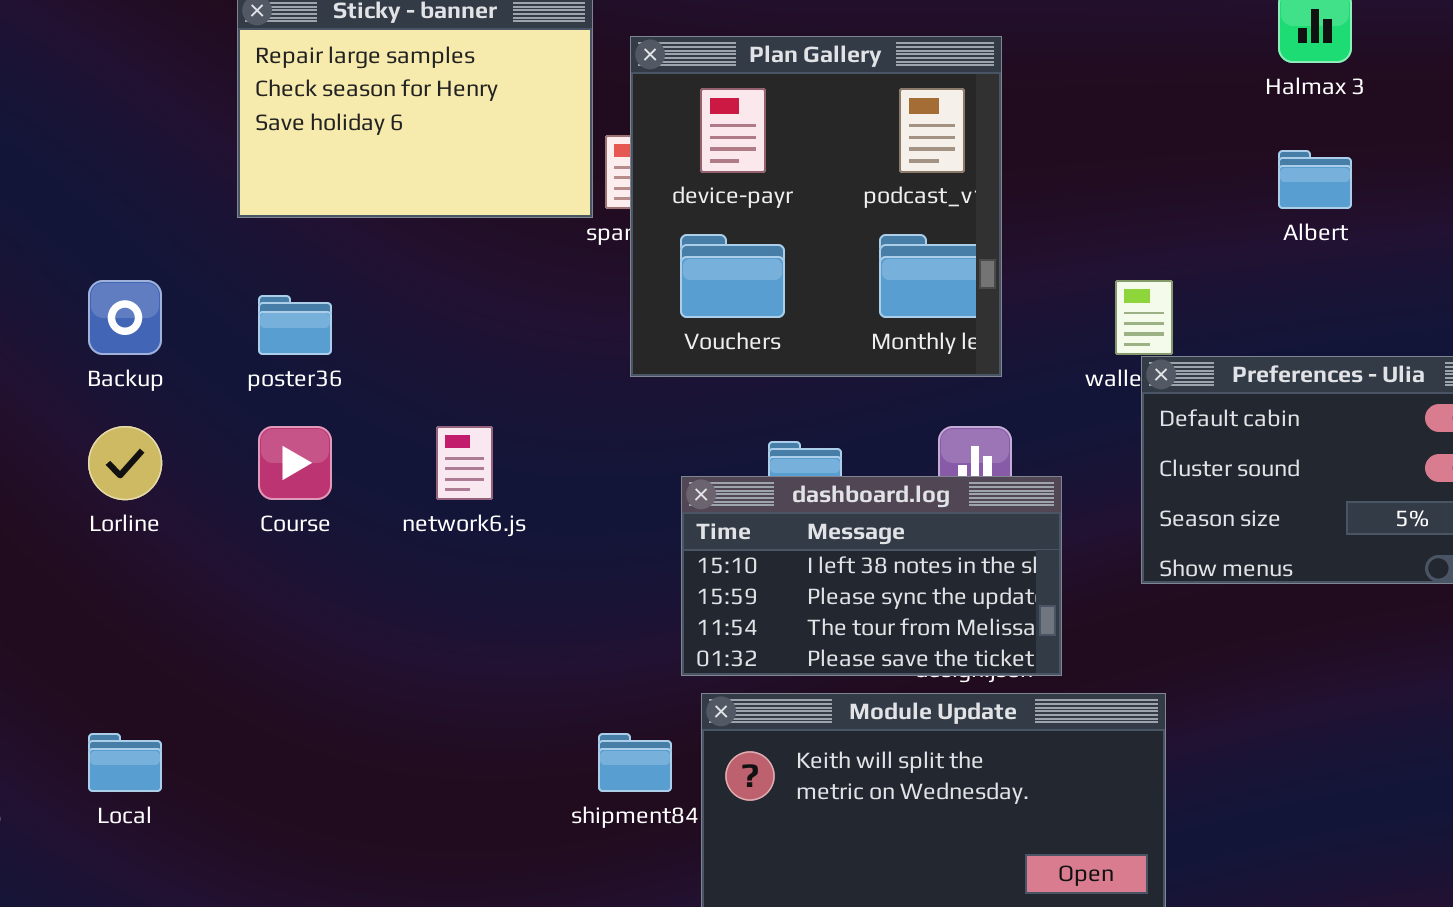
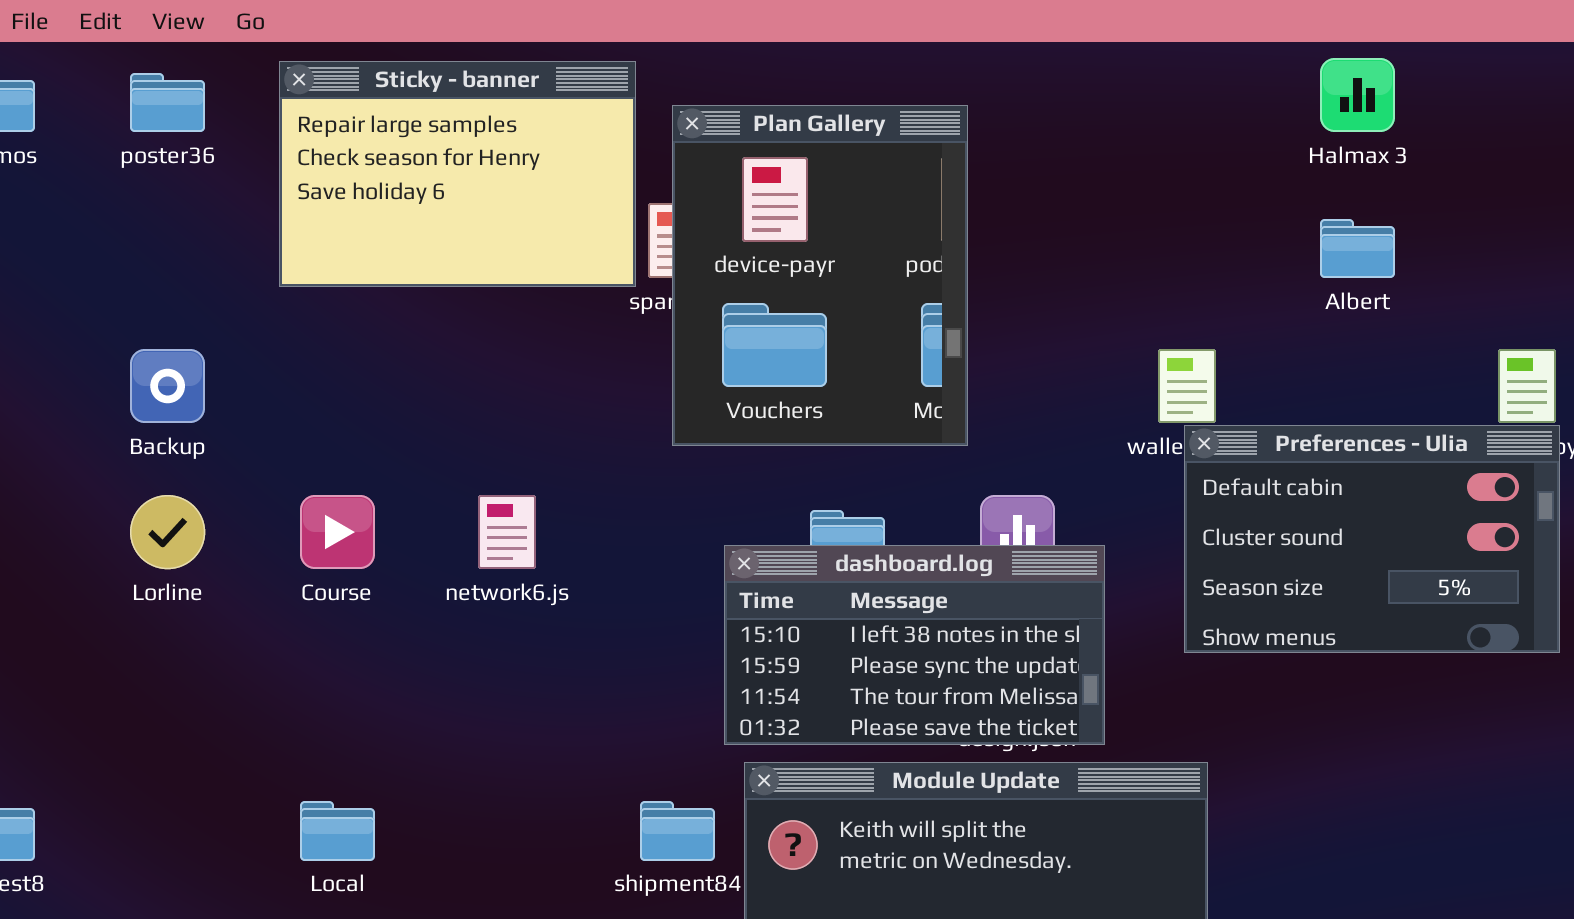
Plan Gallery: [630,36,1002,377] -> [672,105,968,446], resized
poster36: [258,295,332,355] -> [130,73,205,132], moved
Local: [88,733,162,792] -> [300,801,375,861], moved

